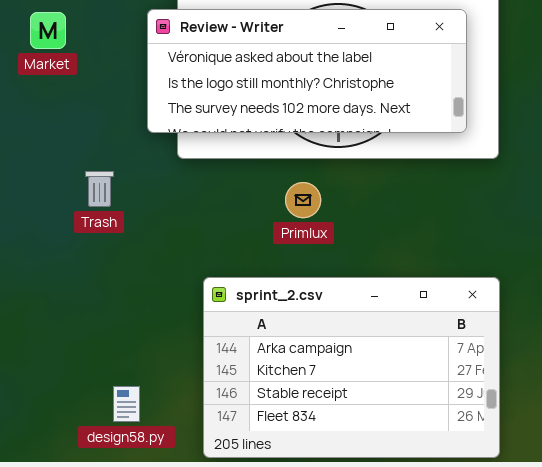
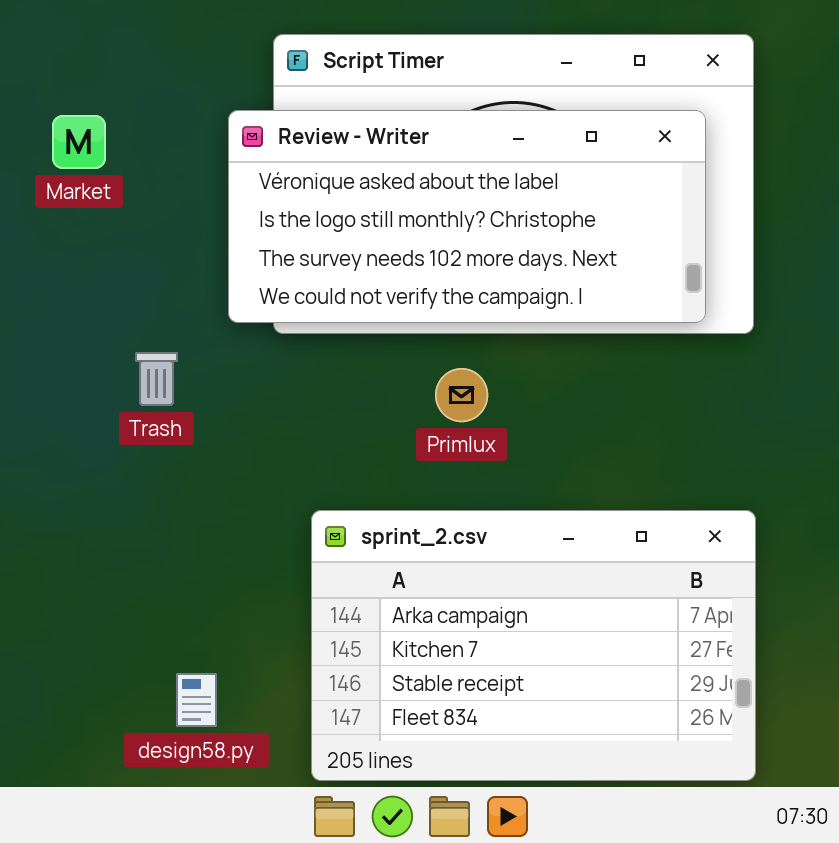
Review - Writer: [147,9,467,133] -> [228,110,706,323], resized

